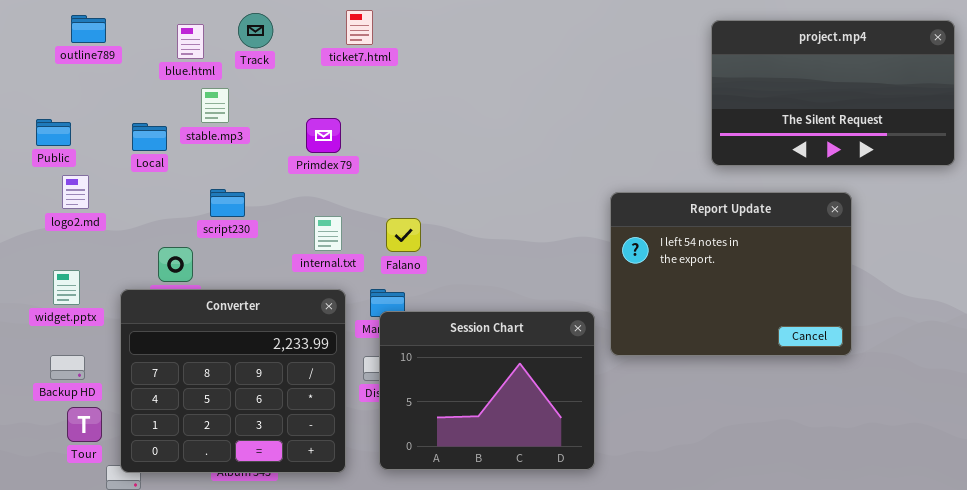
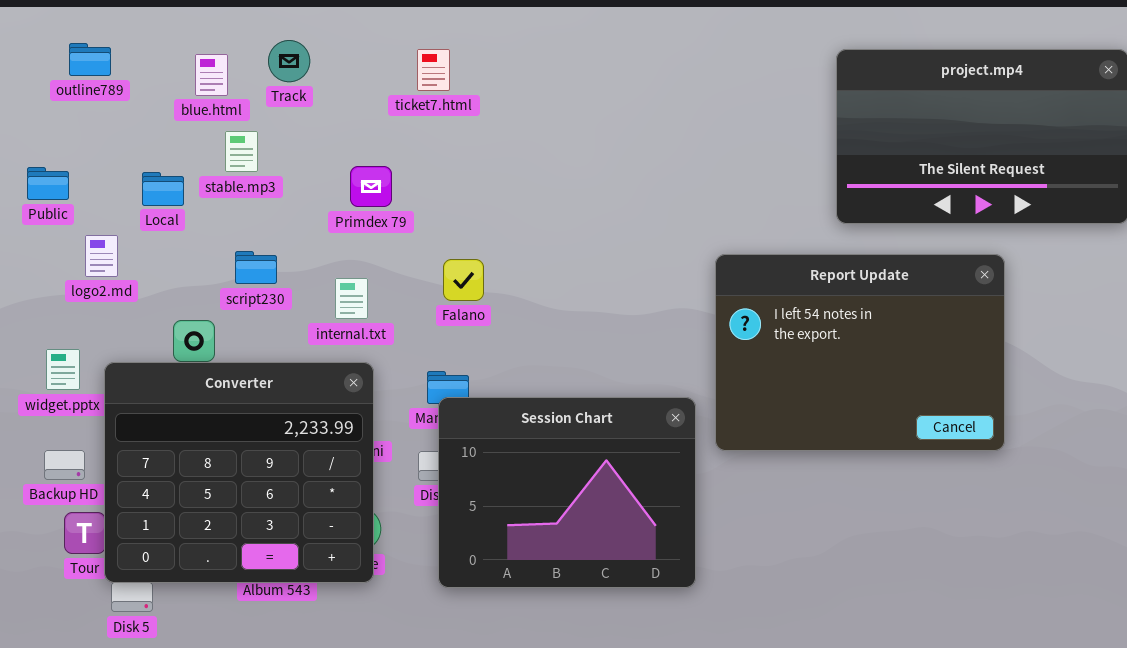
ticket7.html: [346,10,373,45] -> [417,49,450,91], moved
logo2.md: [62,175,89,209] -> [85,235,118,277], moved
internal.txt: [314,216,342,251] -> [335,278,368,319], moved
Falano: [386,218,421,252] -> [443,259,484,301], moved
Converter: [120,289,346,473] -> [104,362,374,583], moved

